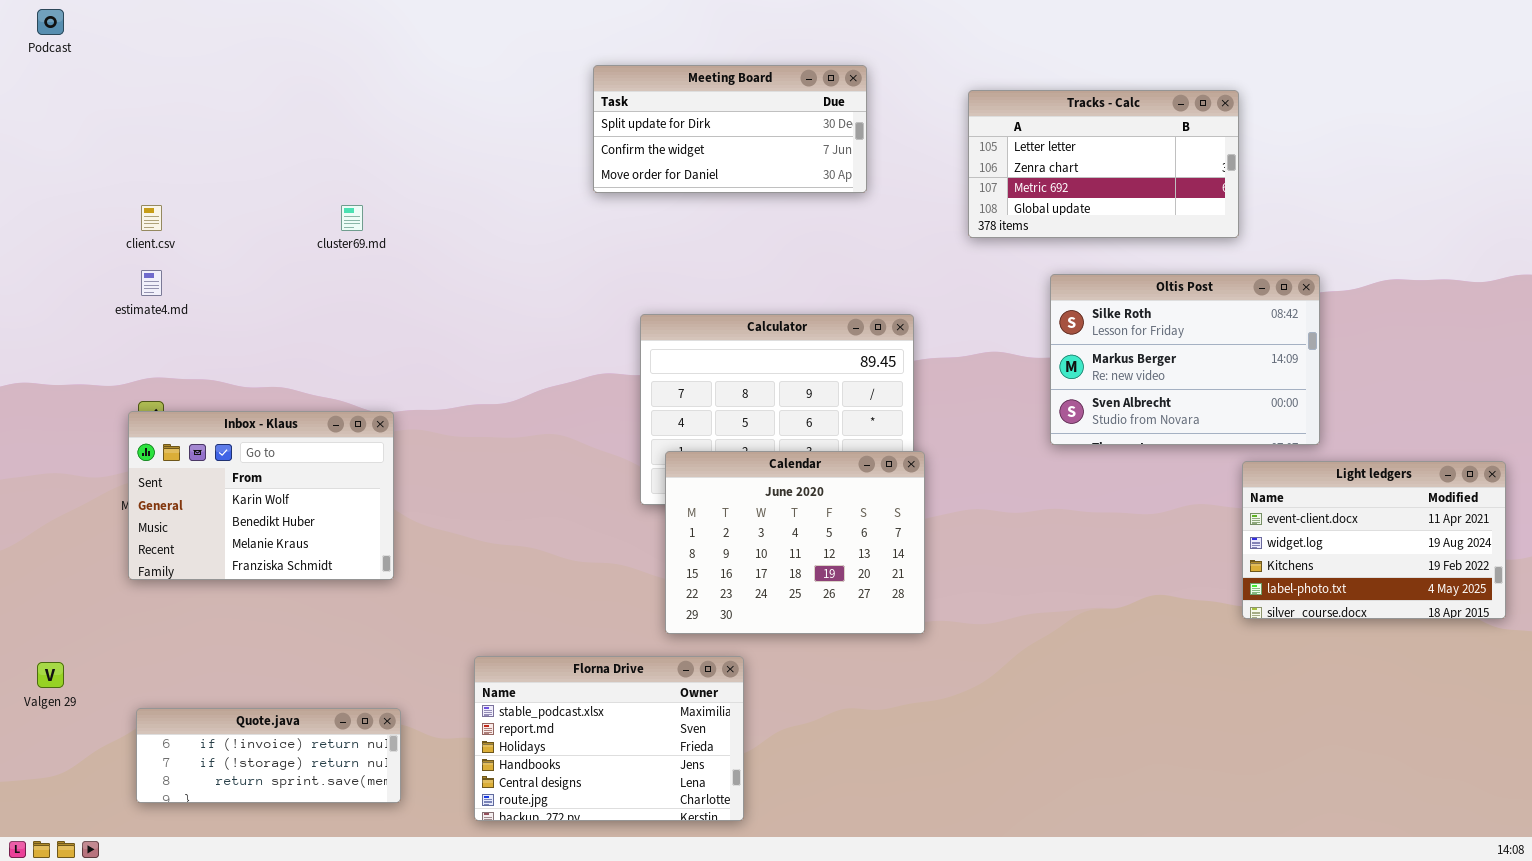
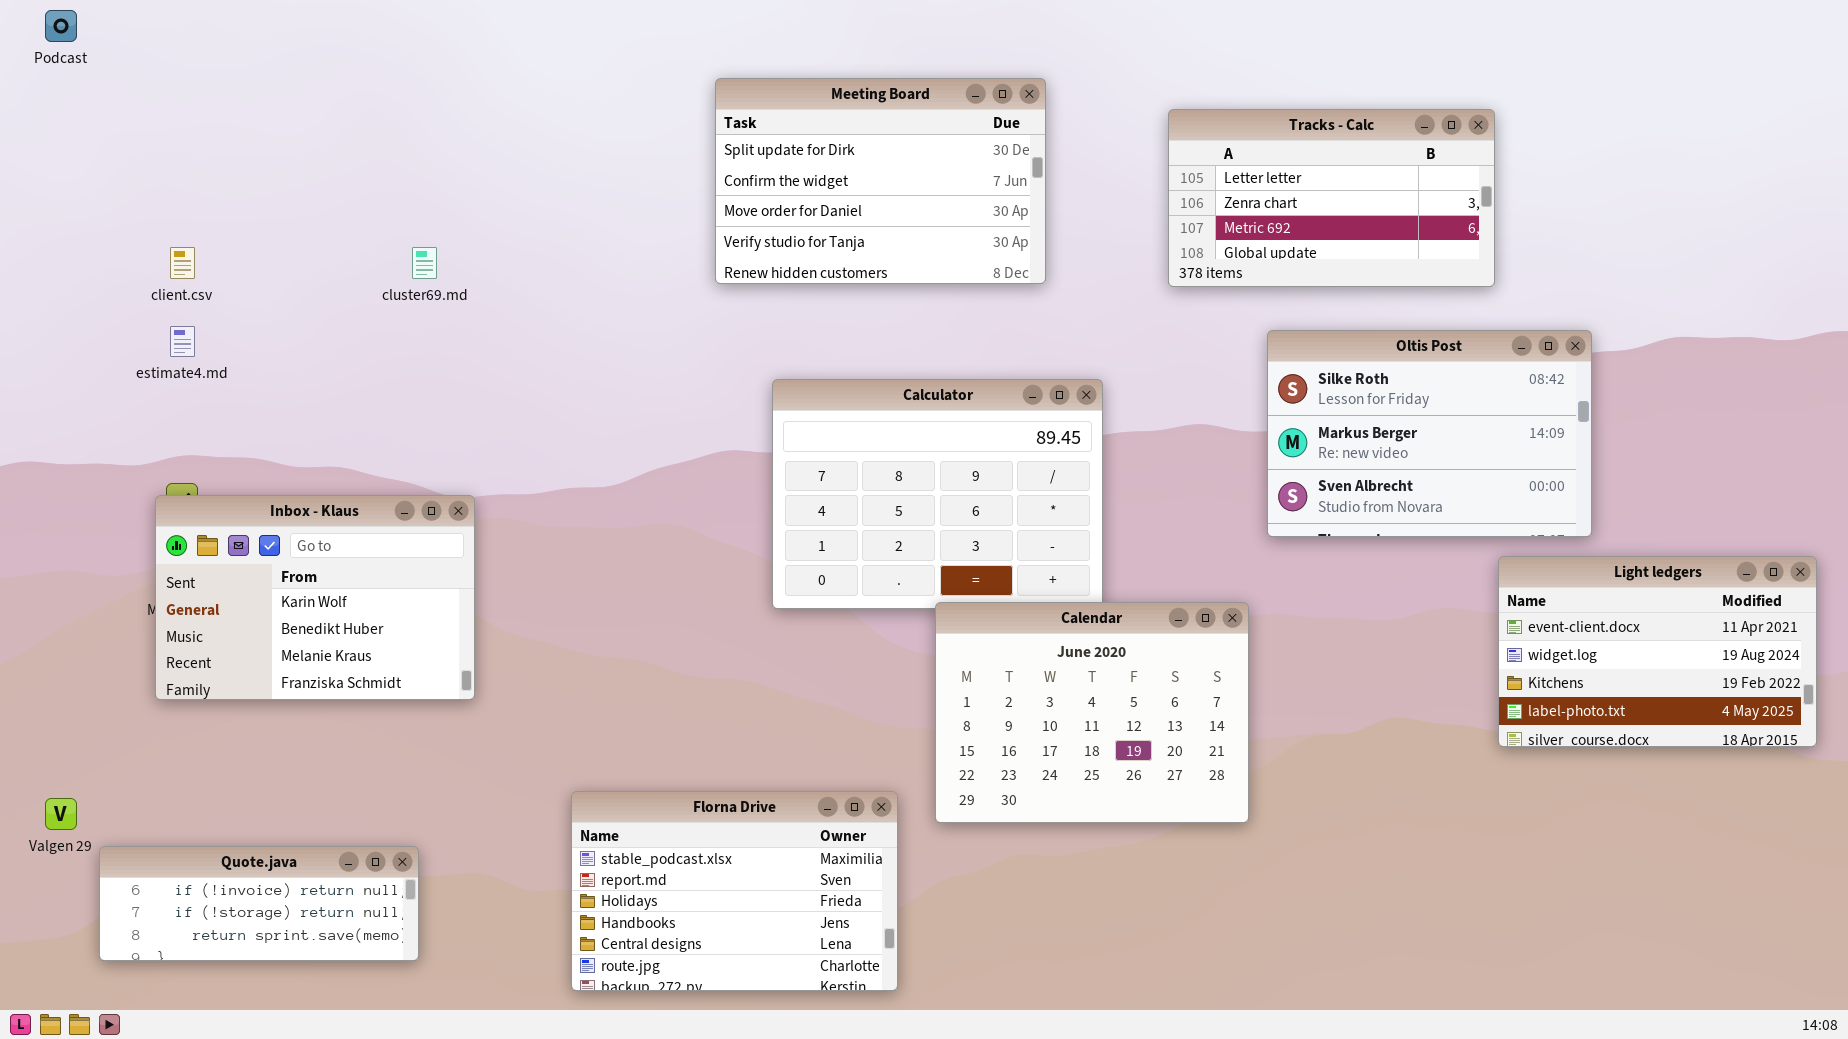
Meeting Board: [593,65,867,193] -> [715,78,1046,284], resized
Calendar: [665,451,925,634] -> [935,602,1249,823], moved
Quote.java: [136,708,401,803] -> [99,846,419,961], moved

